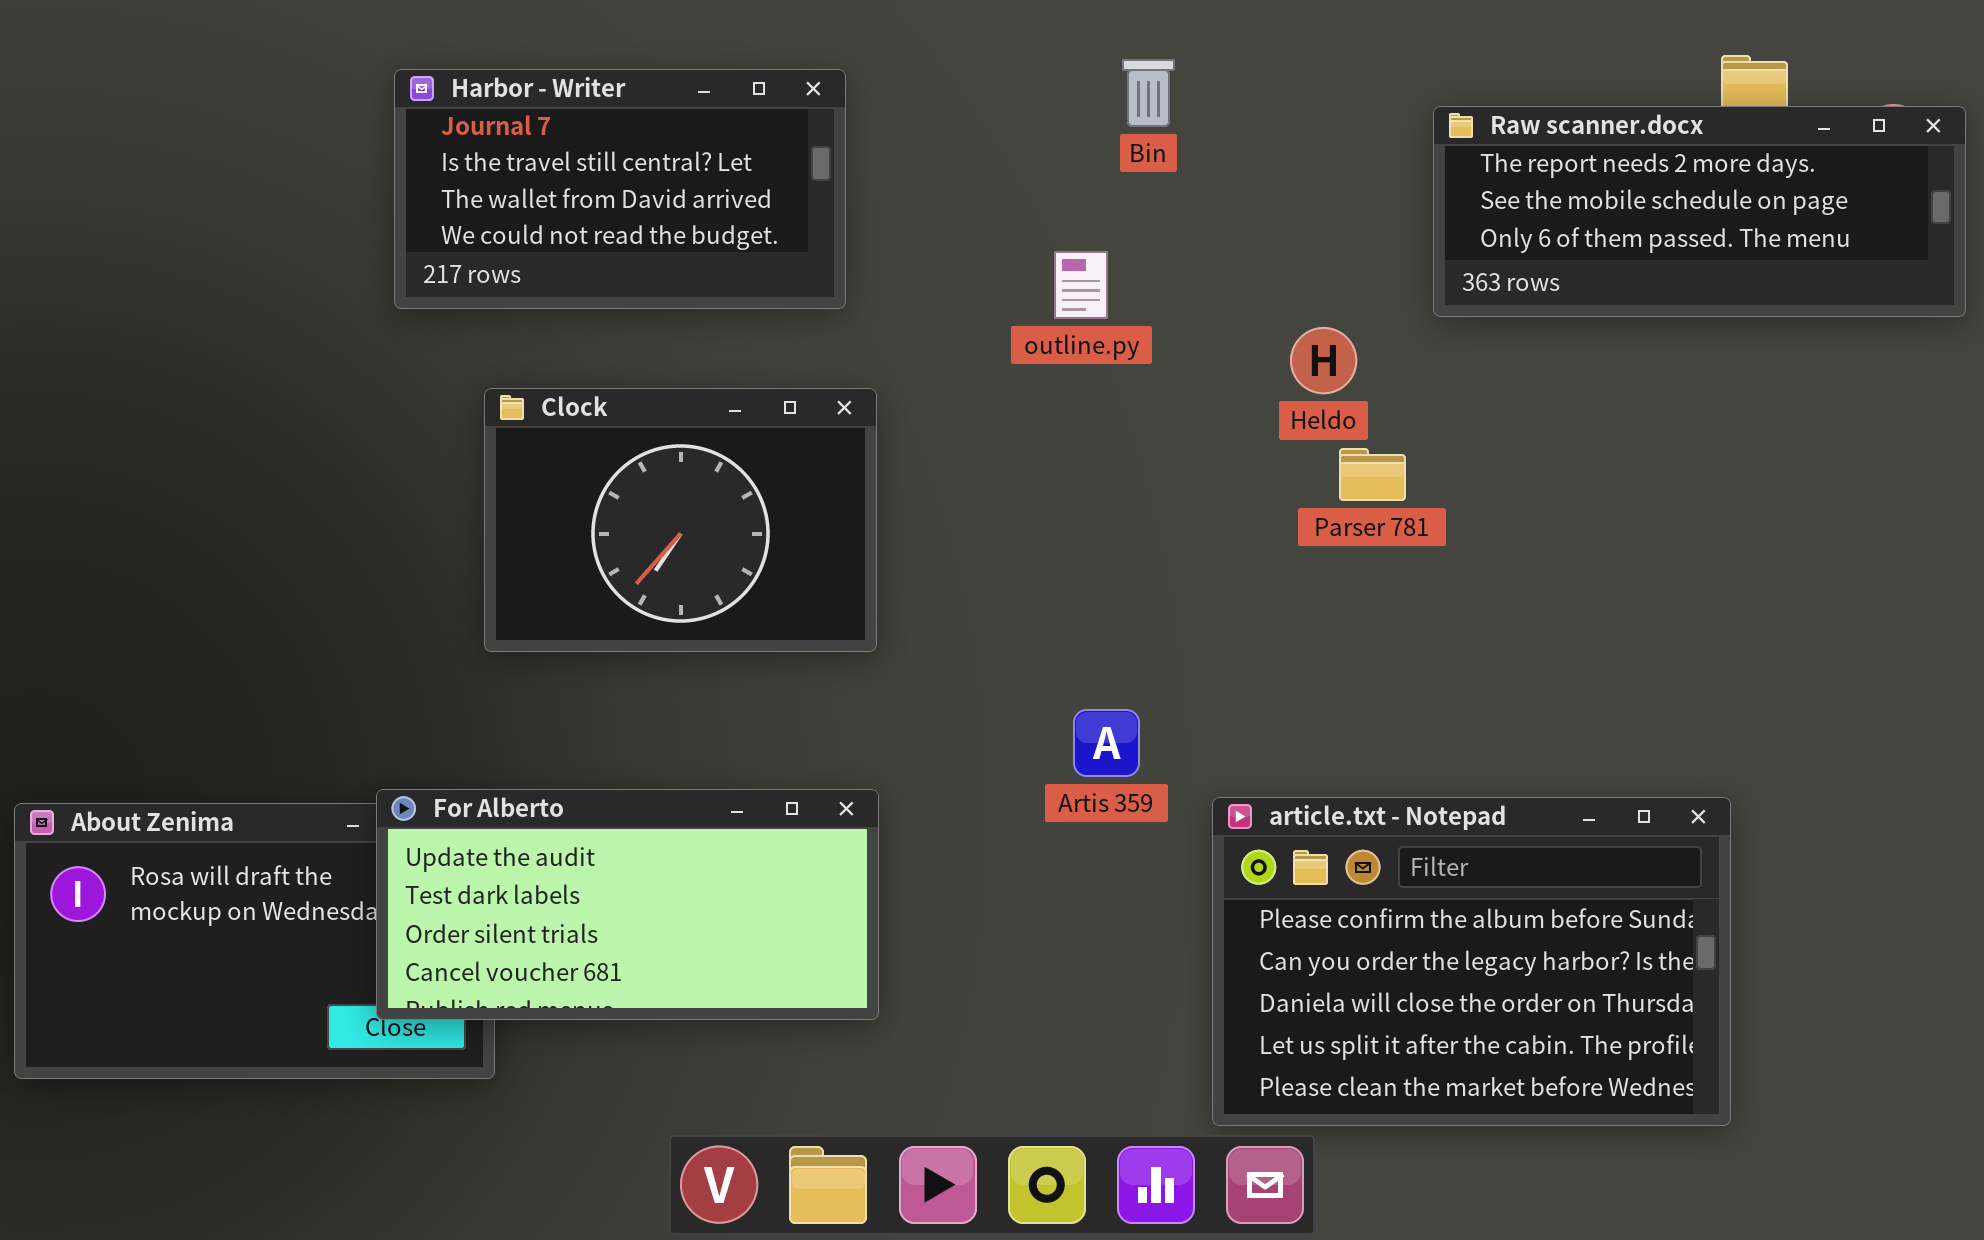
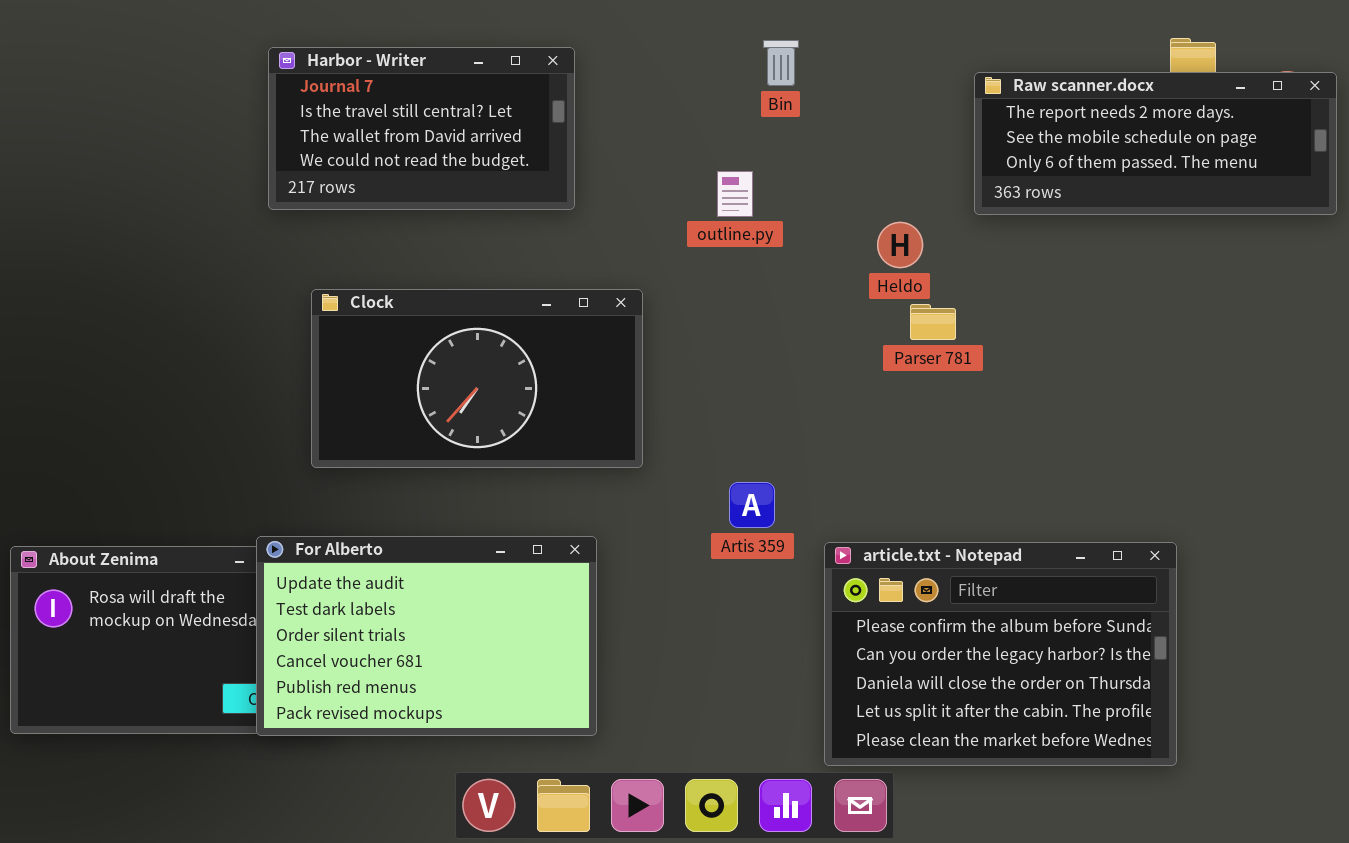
Clock: [484,388,877,652] -> [311,289,643,468], moved, resized
For Alberto: [376,789,879,1020] -> [256,536,597,736], resized

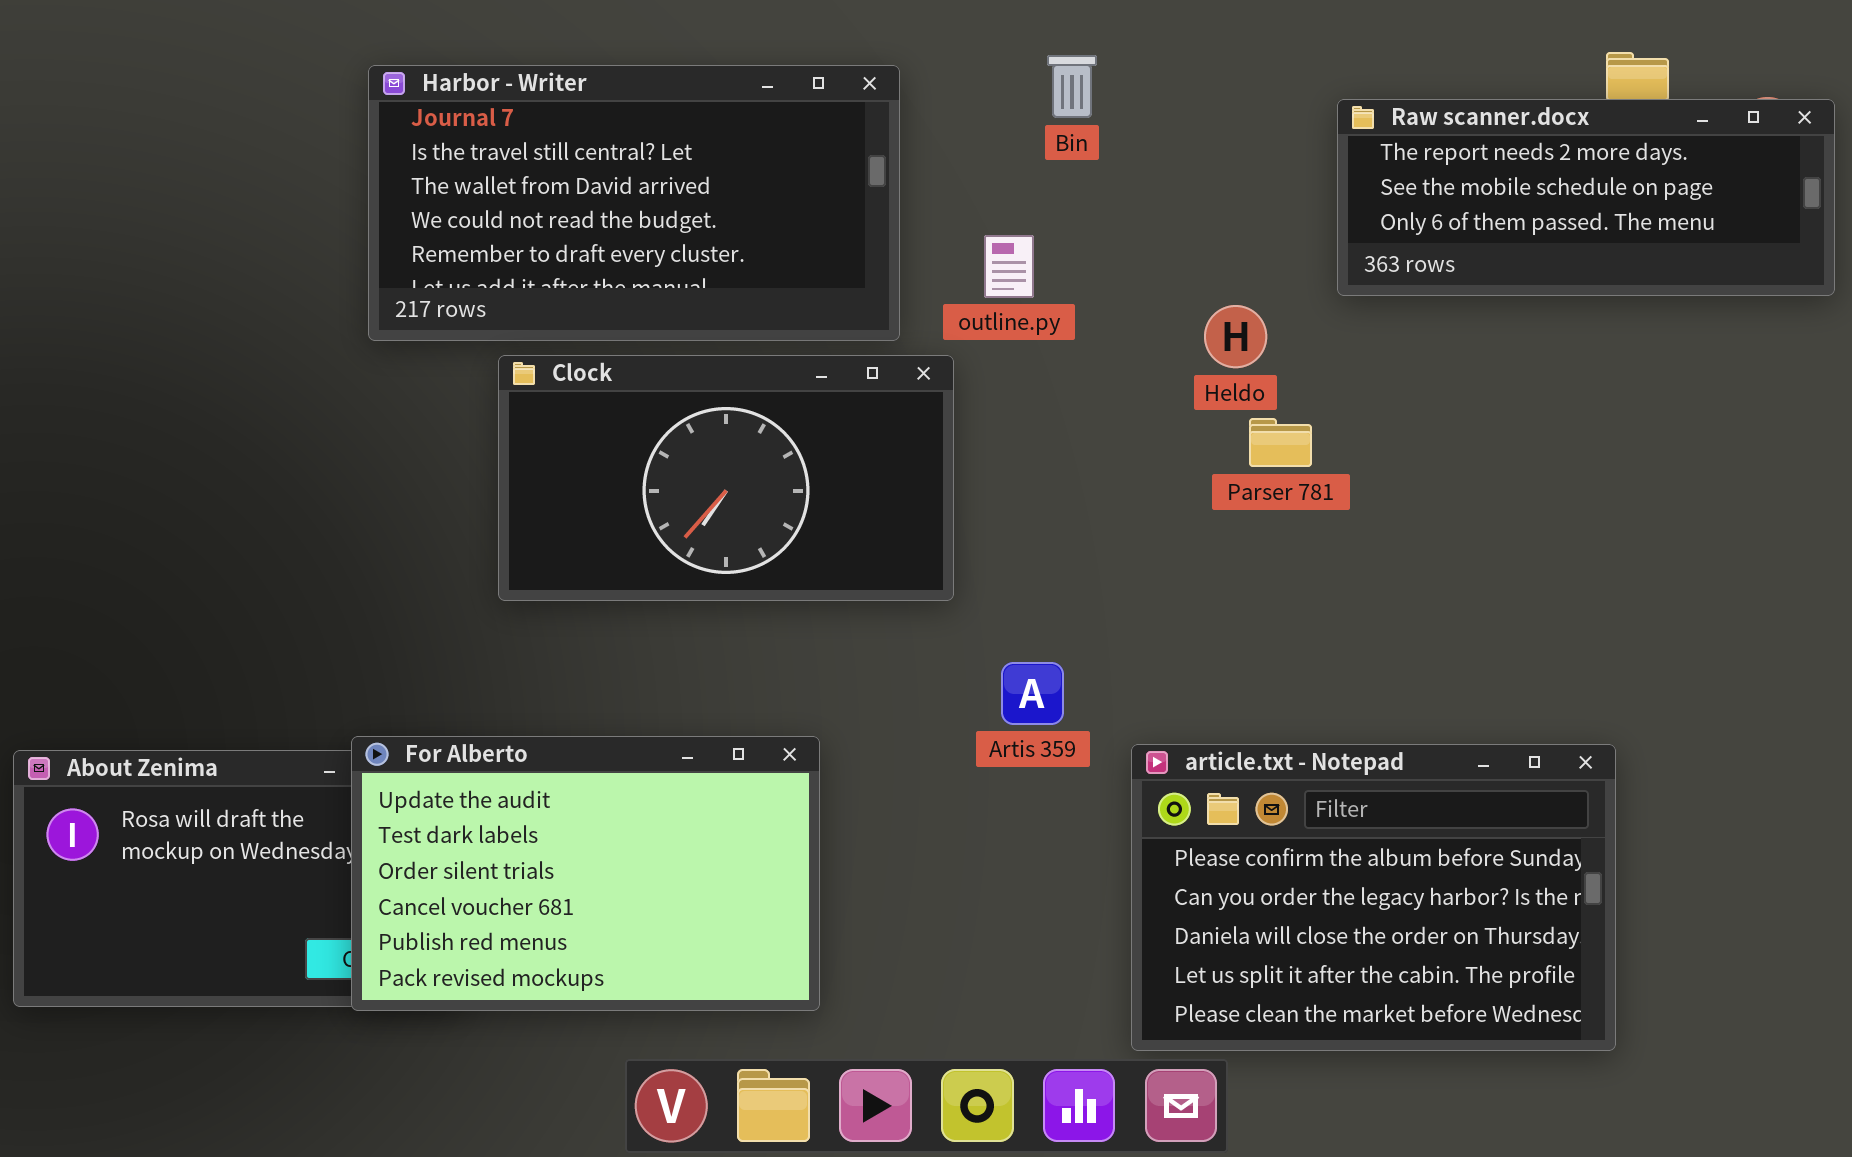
Harbor - Writer: [268,47,575,210] -> [368,65,900,341], resized
Clock: [311,289,643,468] -> [498,355,954,601], moved

